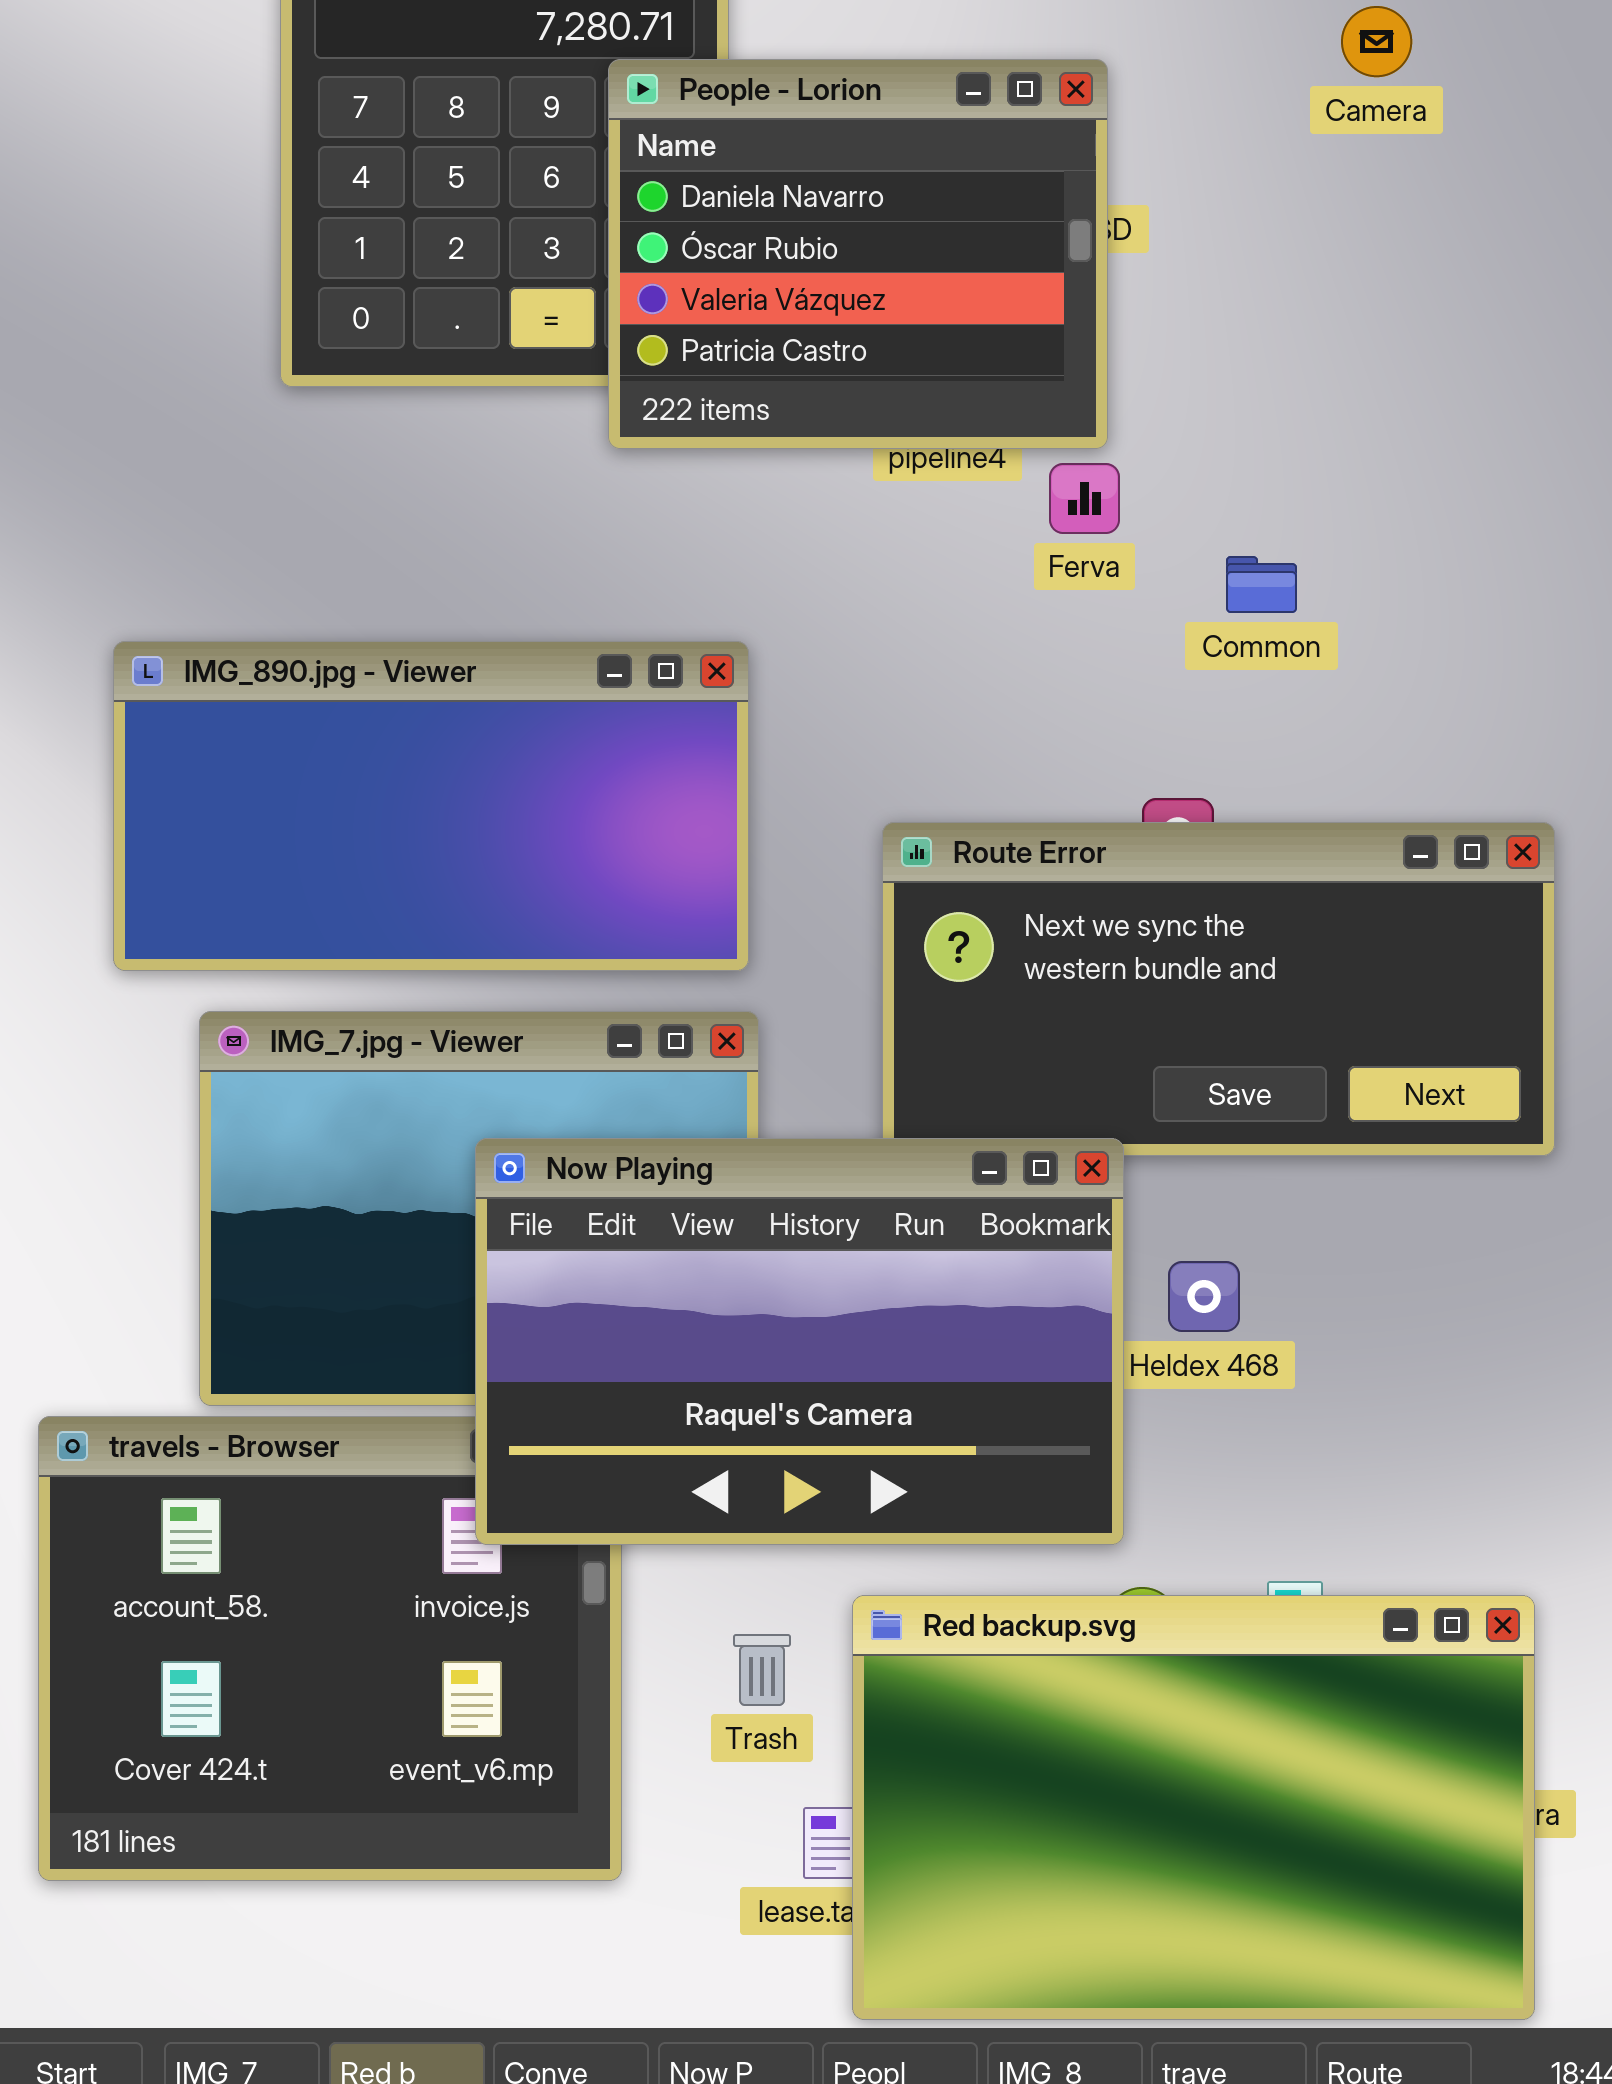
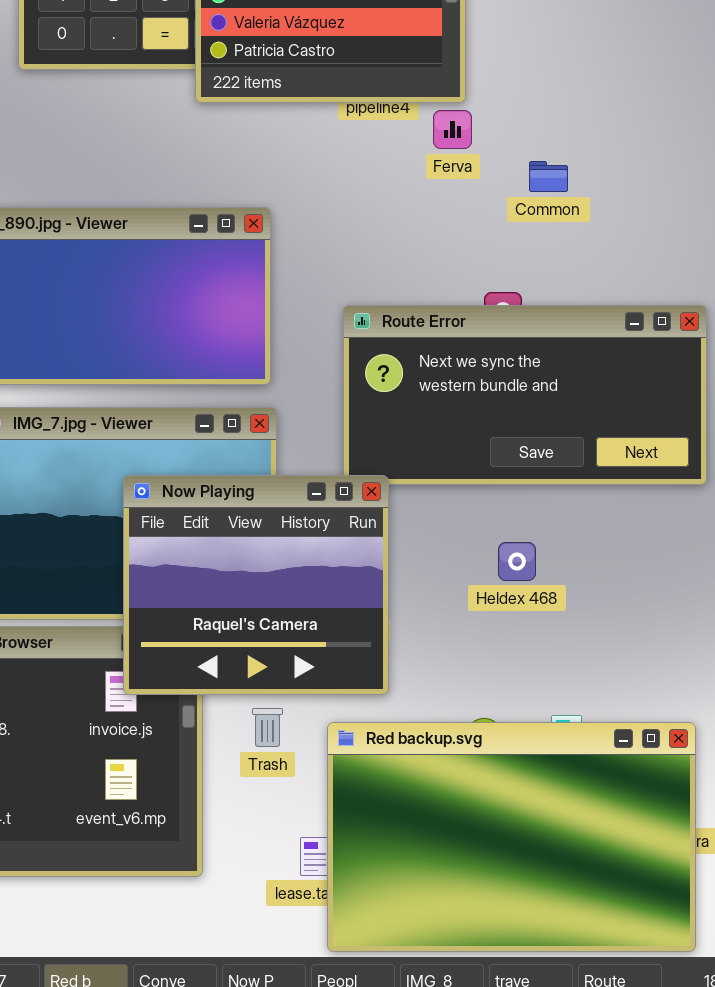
Now Playing: [475,1138,1124,1545] -> [123,475,389,695], resized
Trash: [733,1634,791,1706] -> [252,708,283,747], moved

